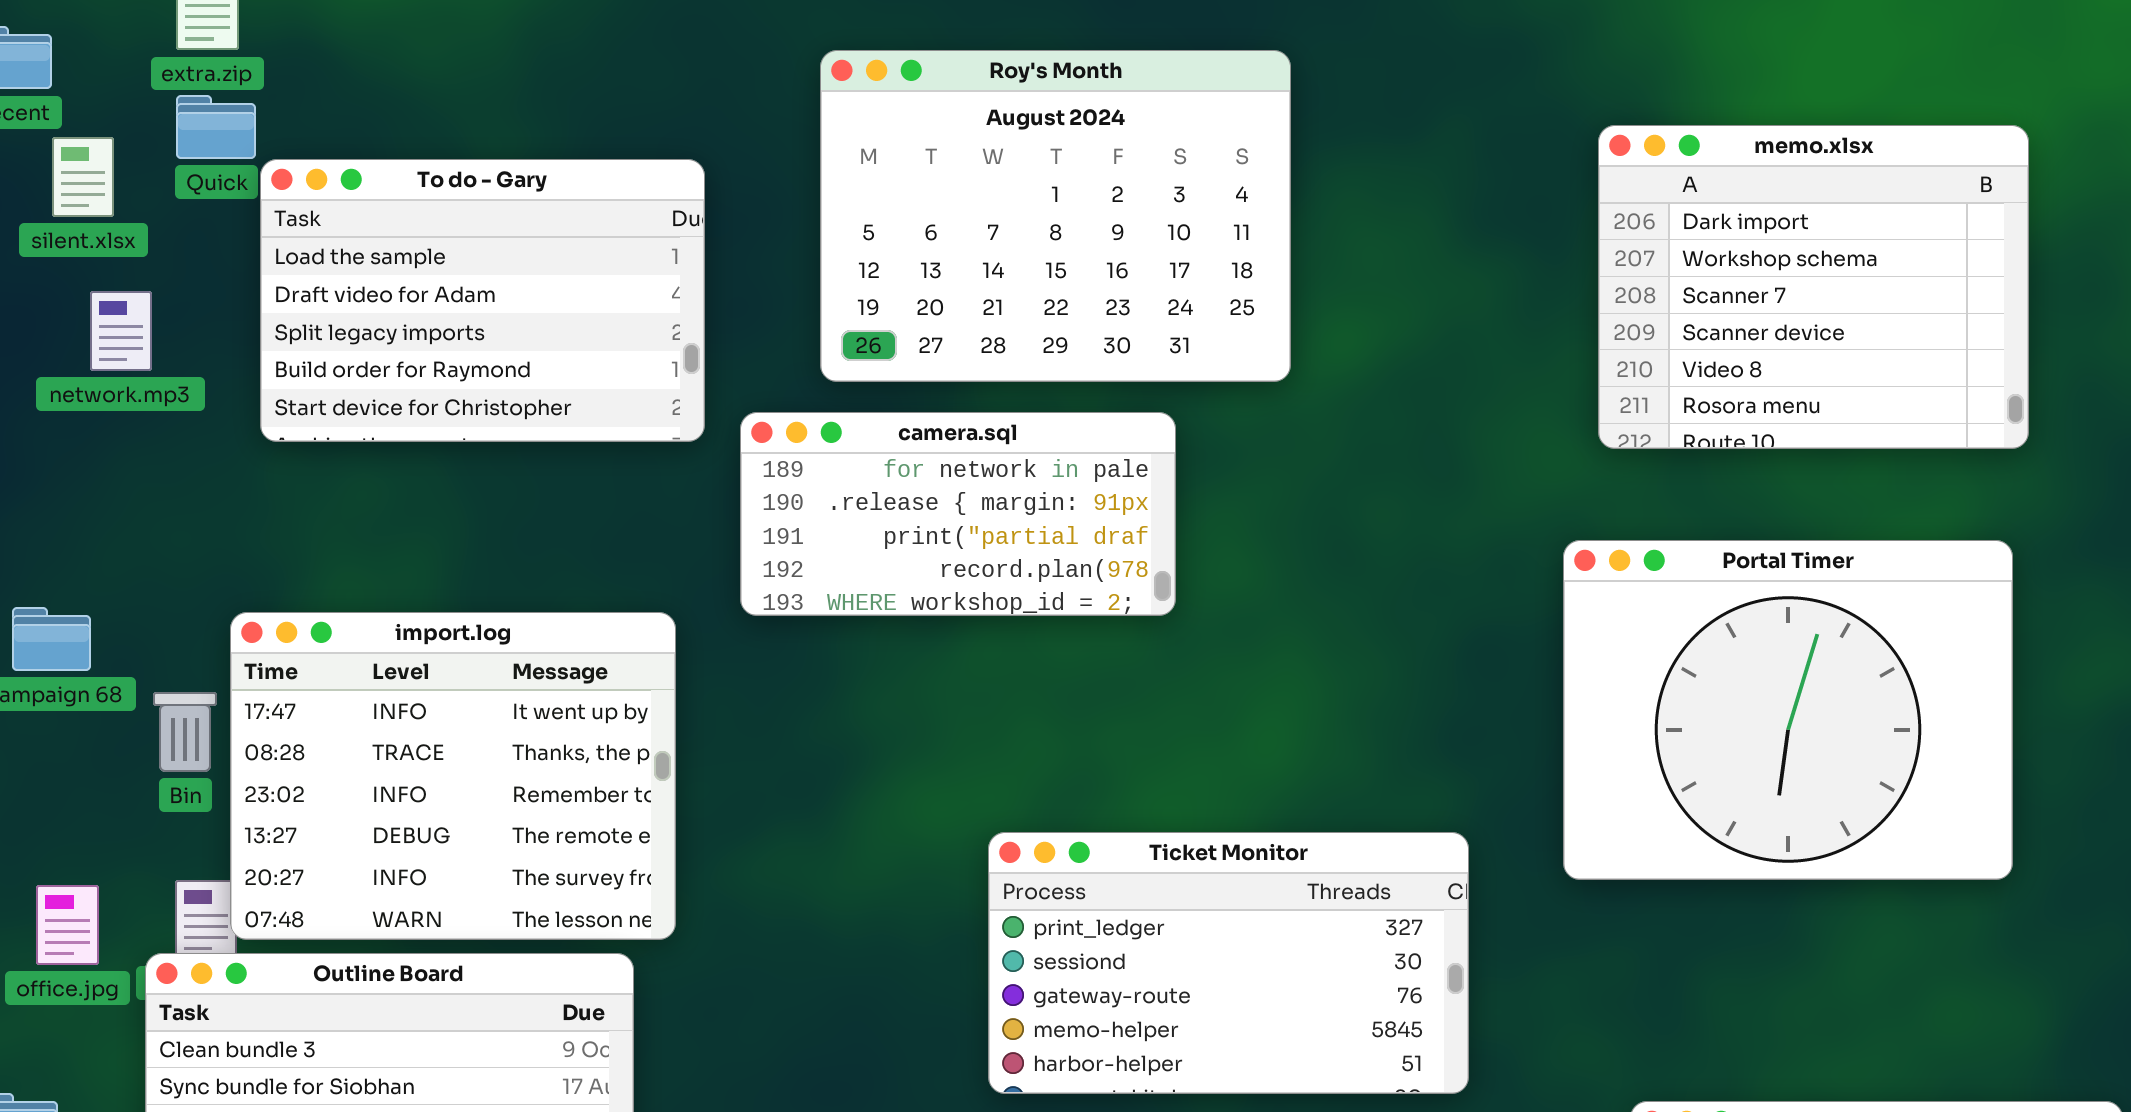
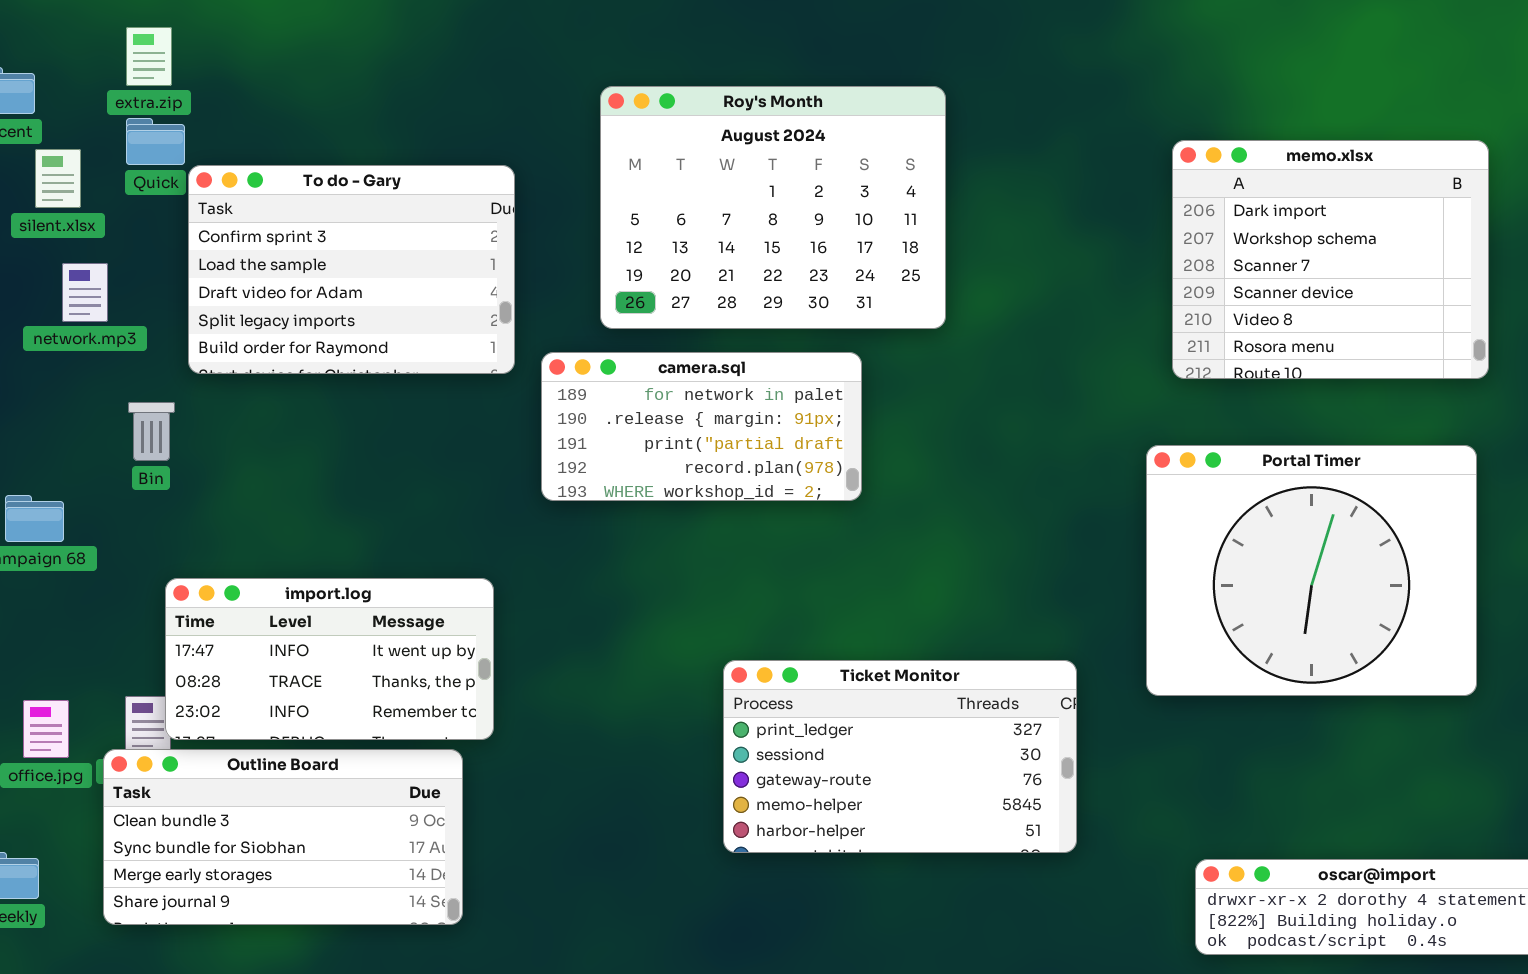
To do - Gary: [260,159,705,442] -> [188,165,515,374], scrolled up 1 row
import.log: [230,612,676,940] -> [165,578,494,740], resized
Bin: [153,692,217,772] -> [128,402,175,461], moved

